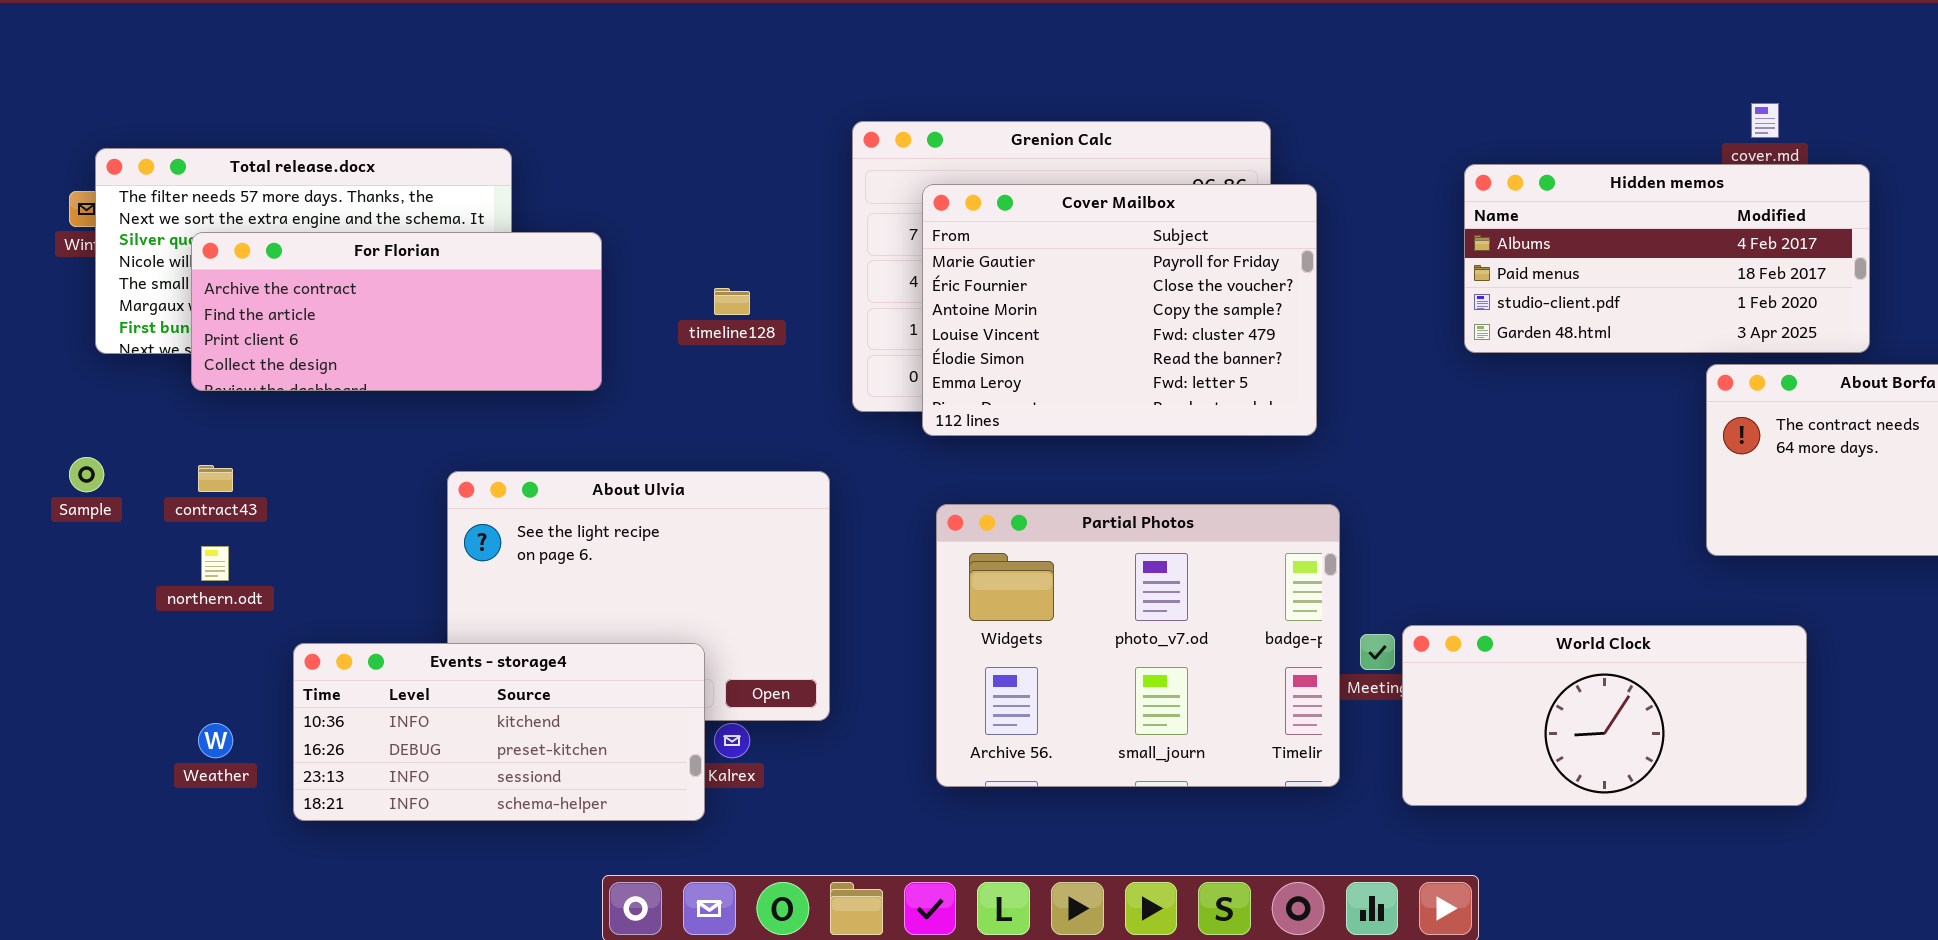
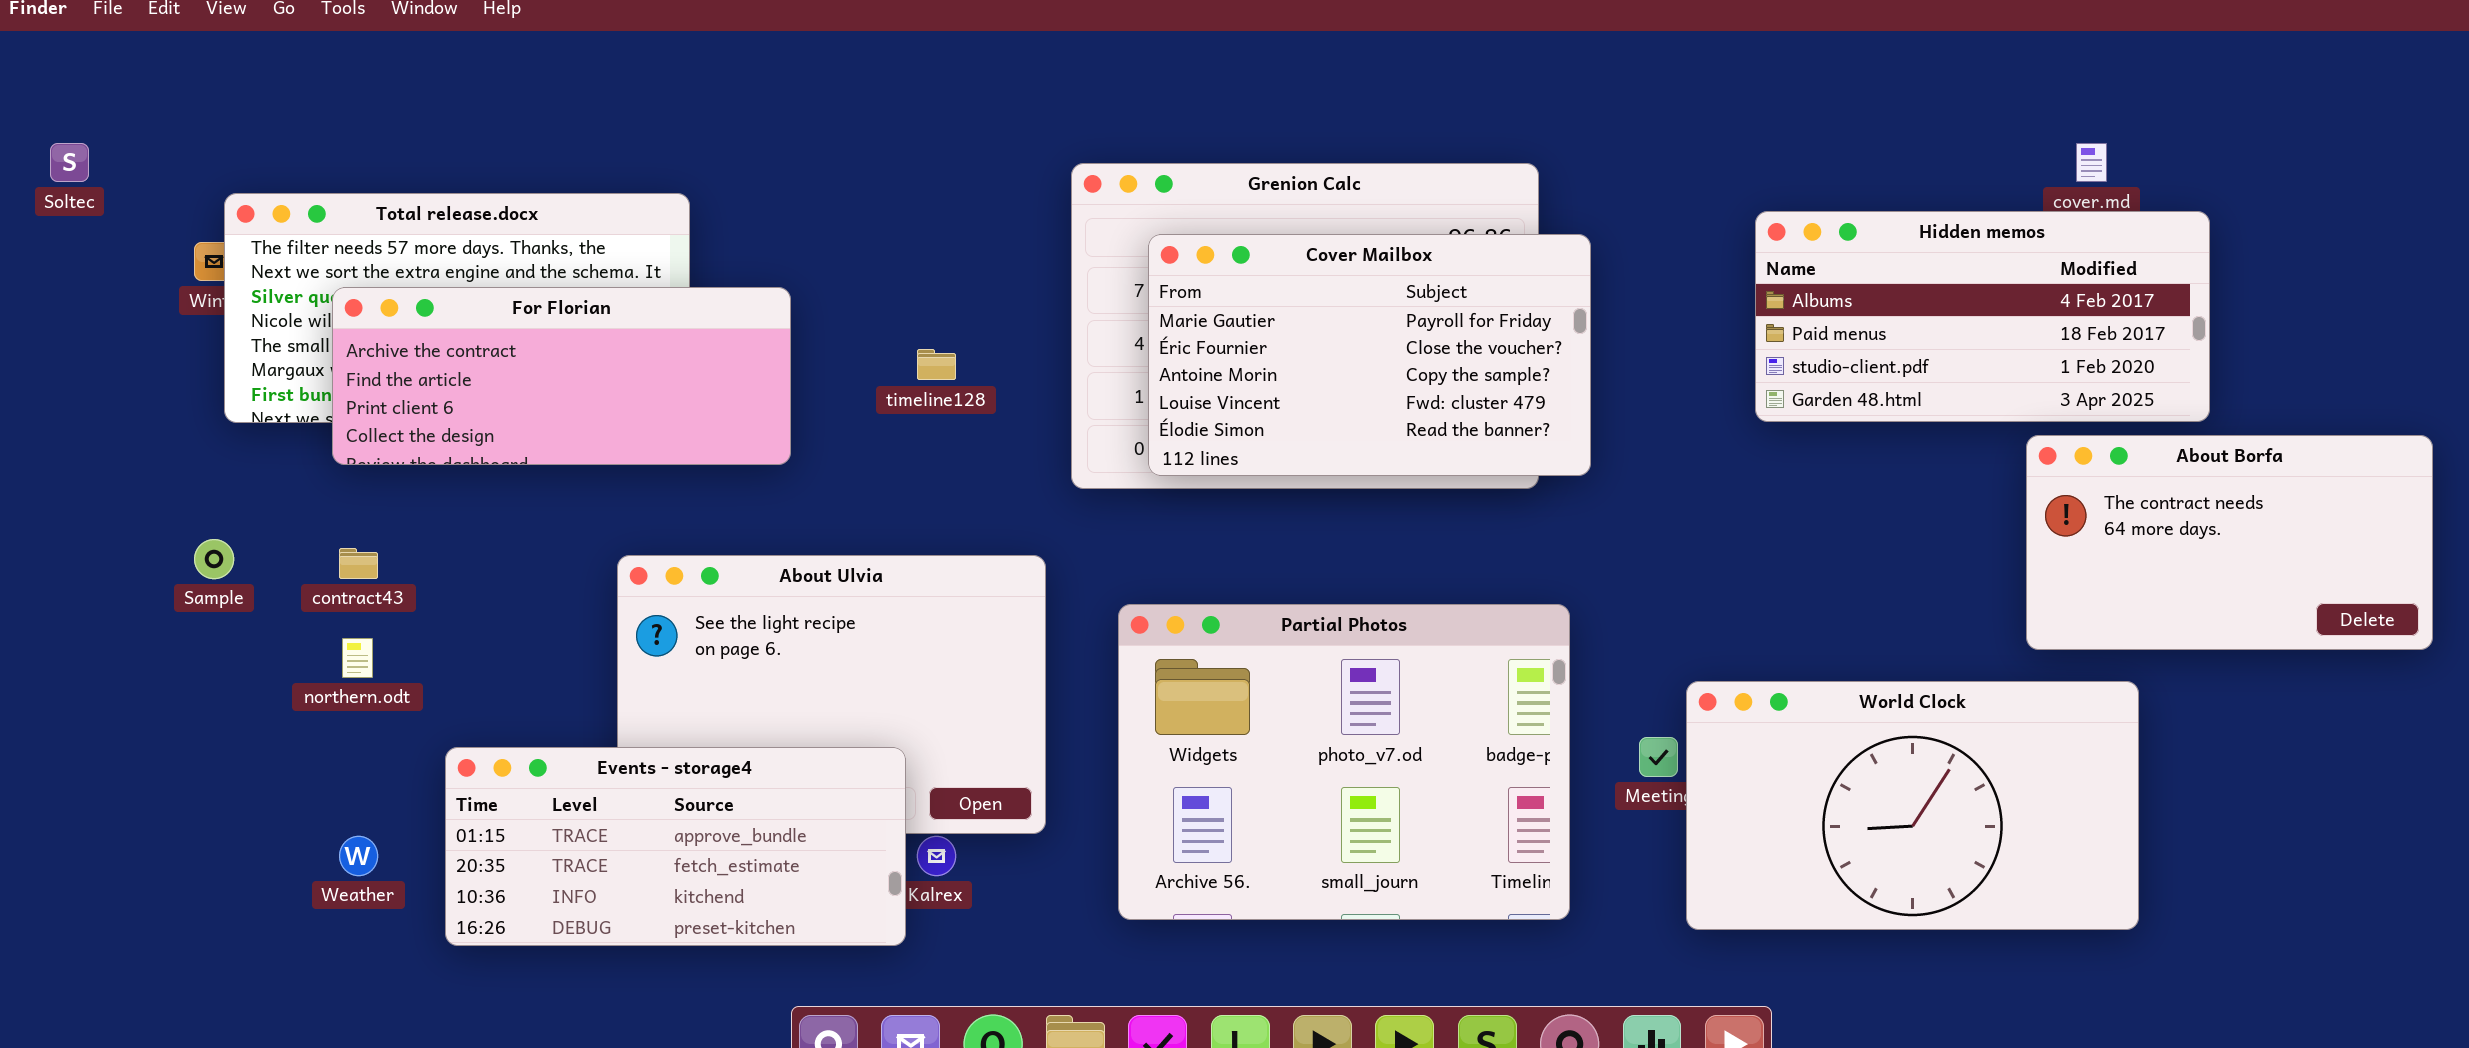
Cover Mailbox: [922,184,1317,436] -> [1148,234,1591,476], resized
Partial Photos: [936,504,1340,787] -> [1118,604,1570,920], moved
World Clock: [1402,625,1807,806] -> [1686,681,2139,930], resized
Events - storage4: [293,643,705,821] -> [445,747,906,946], scrolled up 2 rows

